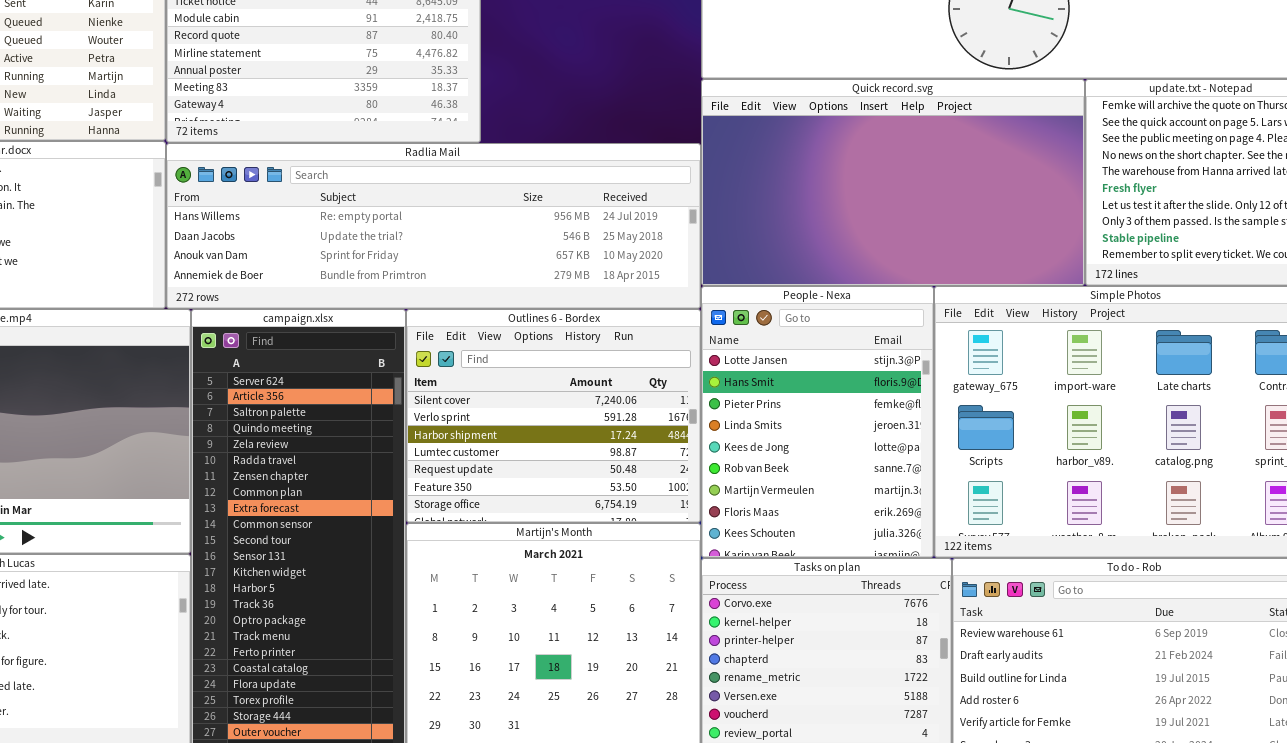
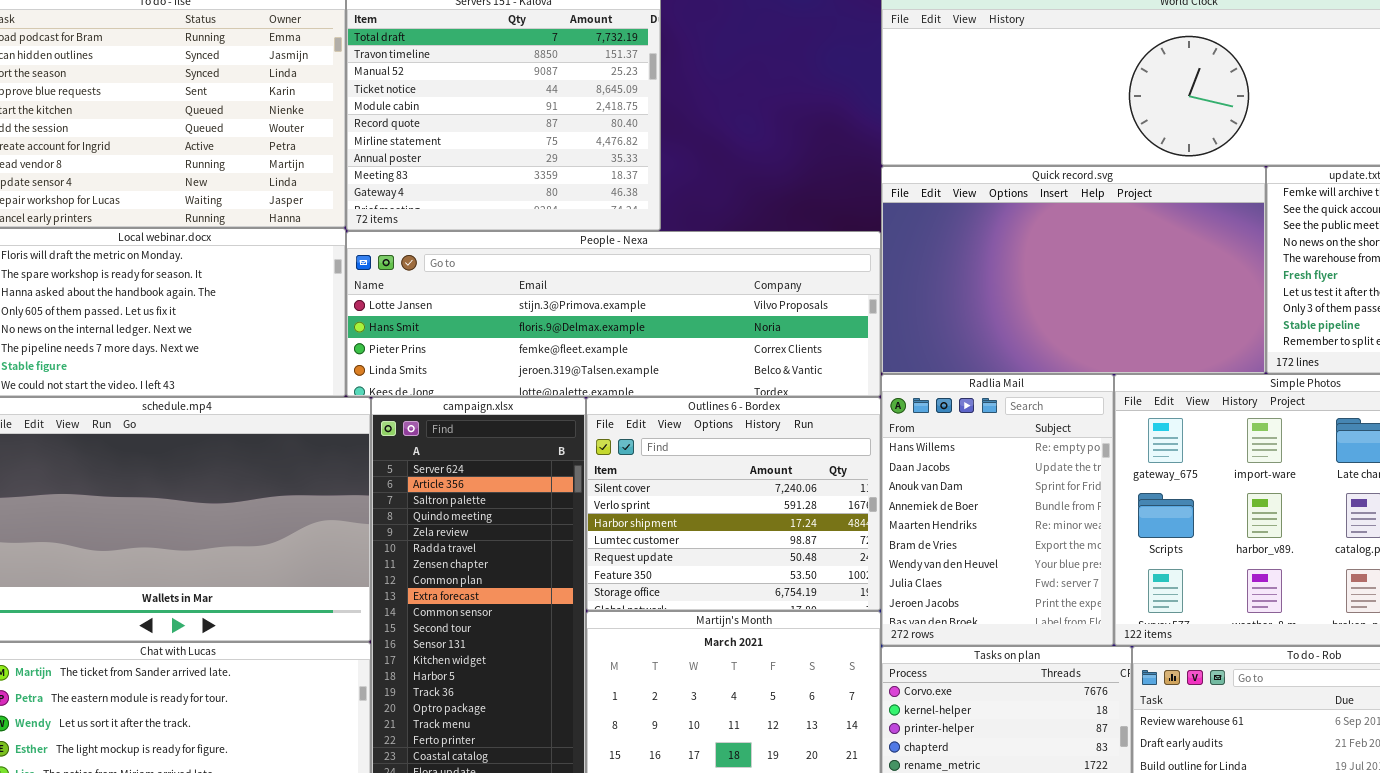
Radlia Mail: [166,143,701,309] -> [881,374,1114,646], moved, resized
People - Nexa: [701,286,934,558] -> [346,231,881,397], moved, resized

